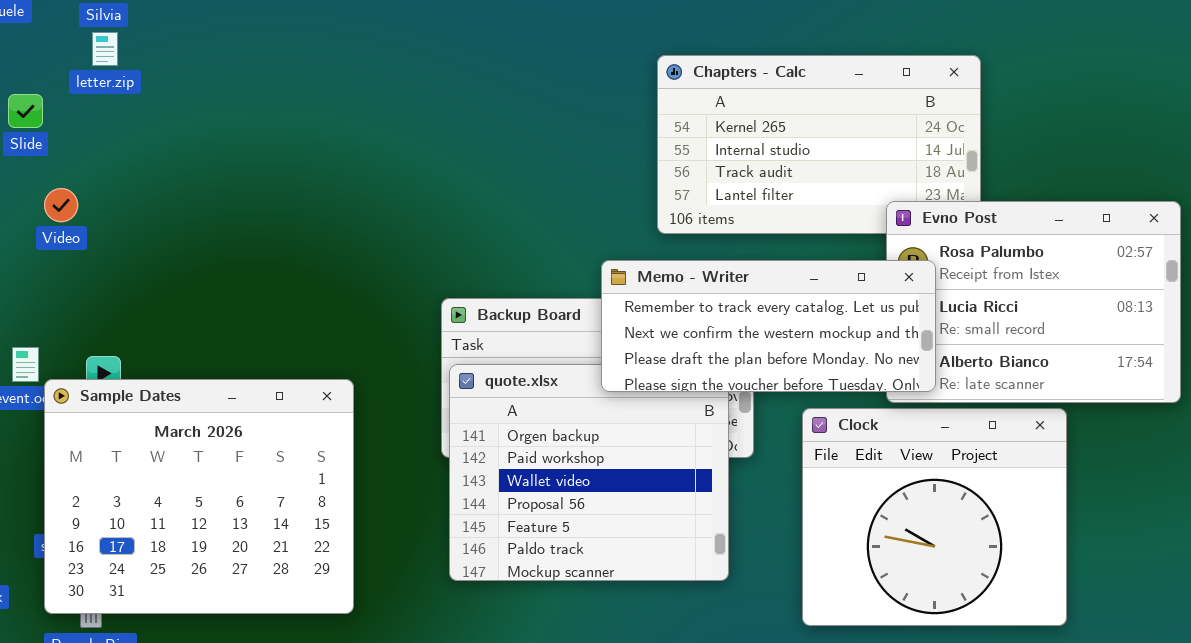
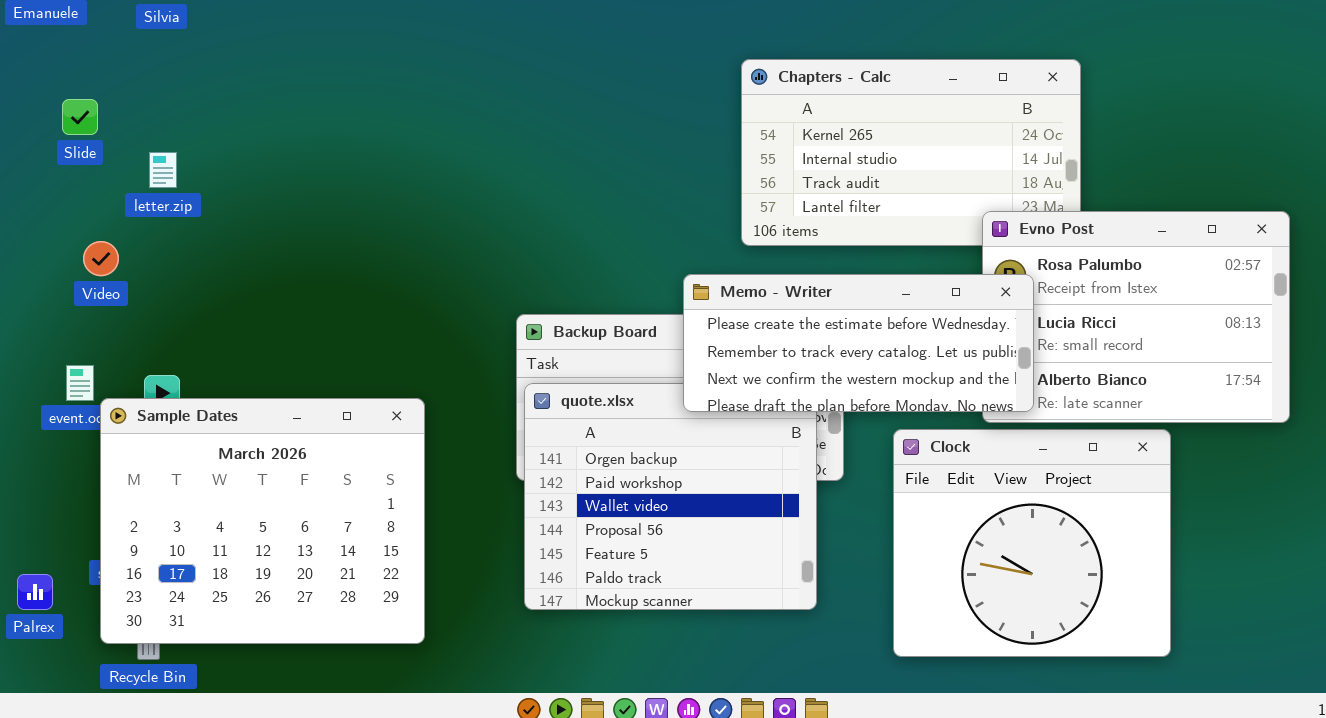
letter.zip: [92,32,118,66] -> [149,152,177,188], moved
Video: [44,188,78,222] -> [83,241,119,276], moved
Memo - Writer: [601,260,936,392] -> [683,274,1034,412], scrolled up 1 row

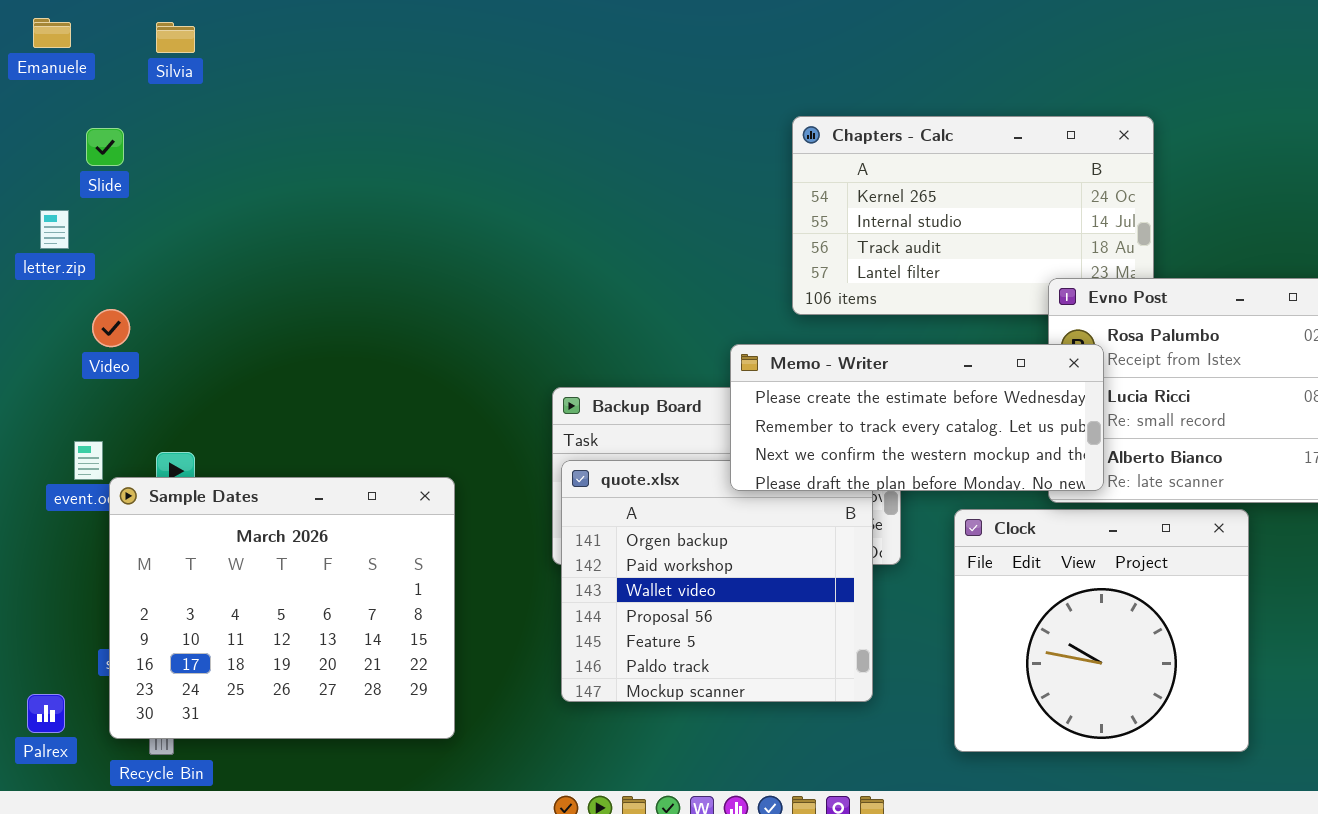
Slide: [62,99,98,135] -> [86,128,124,166], moved
letter.zip: [149,152,177,188] -> [40,210,69,249], moved
Palrex: [17,574,53,610] -> [27,694,65,733], moved

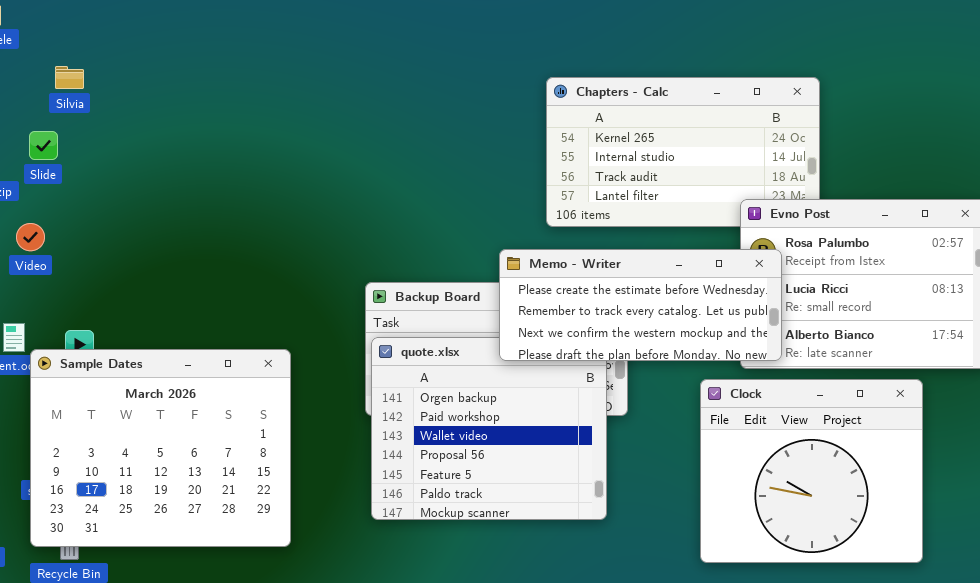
Silvia: [156,22,195,53] -> [55,66,84,89], moved
Slide: [86,128,124,166] -> [29,131,58,160], moved
Clock: [954,509,1249,752] -> [700,379,923,563], moved

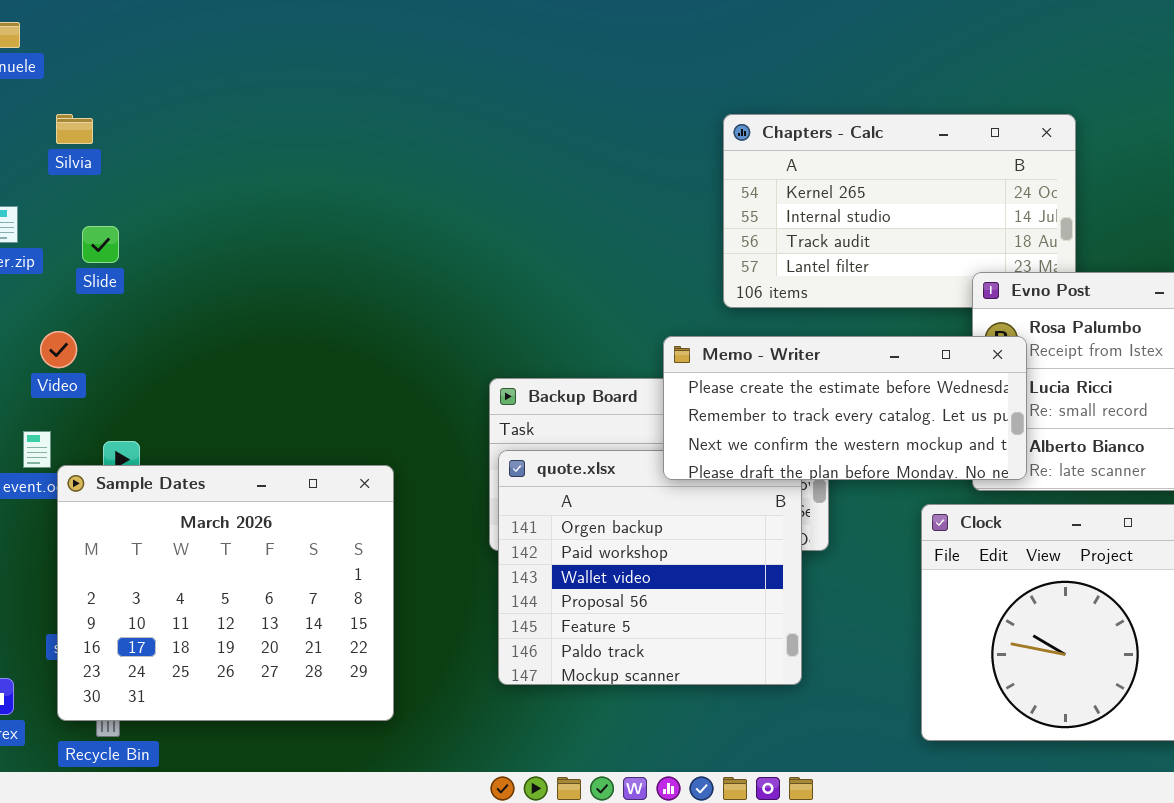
Silvia: [55,66,84,89] -> [56,114,93,144], moved
Slide: [29,131,58,160] -> [82,226,119,263], moved
Video: [16,223,45,251] -> [40,331,77,368], moved

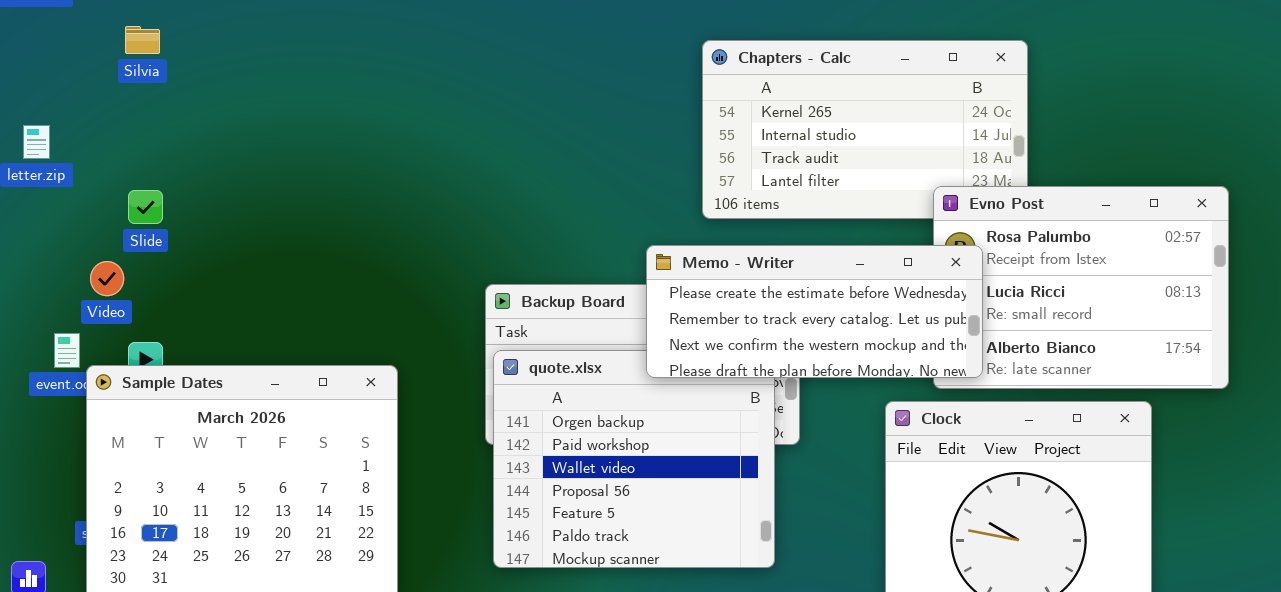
Silvia: [56,114,93,144] -> [125,26,160,54], moved
Slide: [82,226,119,263] -> [128,190,163,224], moved
Video: [40,331,77,368] -> [90,261,124,296], moved

